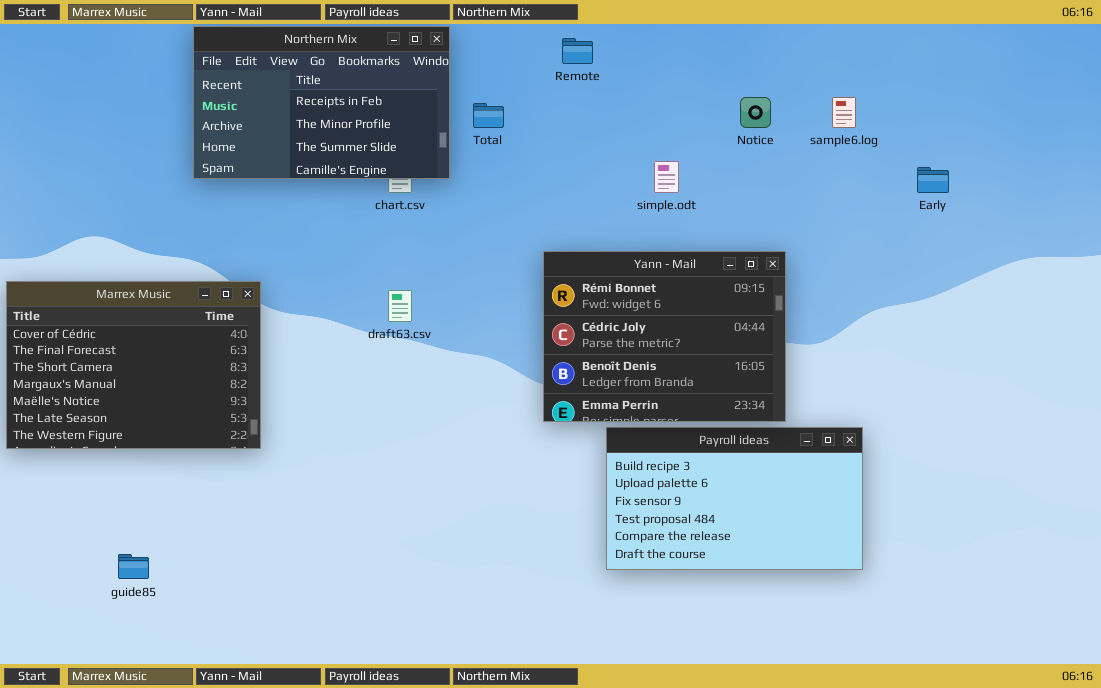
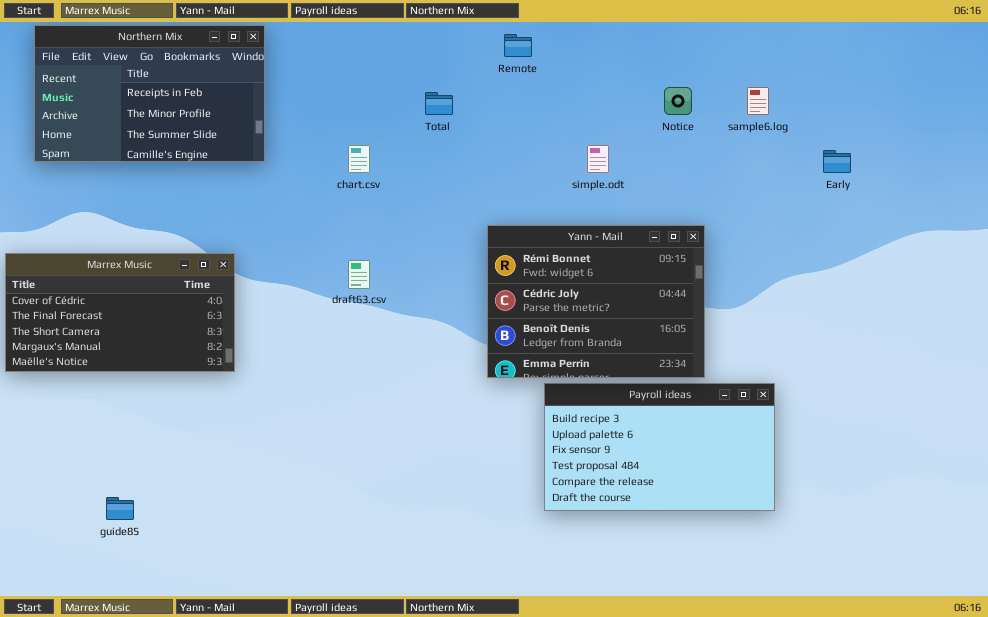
Northern Mix: [193,26,450,179] -> [34,25,265,162], moved
Marrex Music: [6,281,261,449] -> [5,253,235,372], resized

